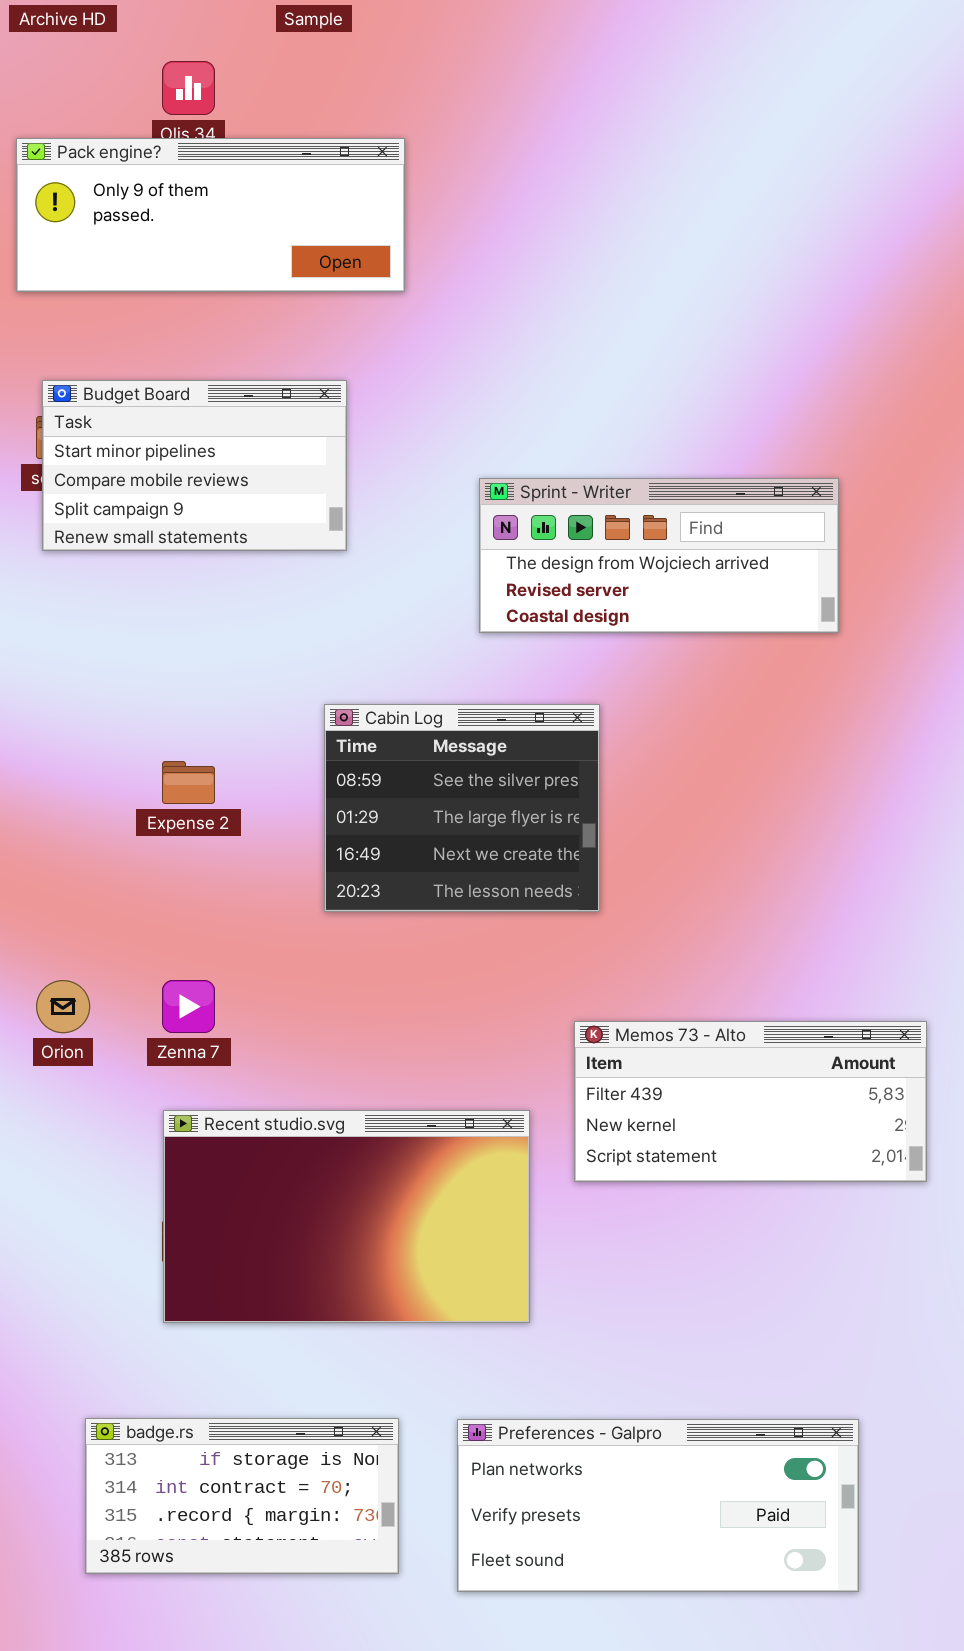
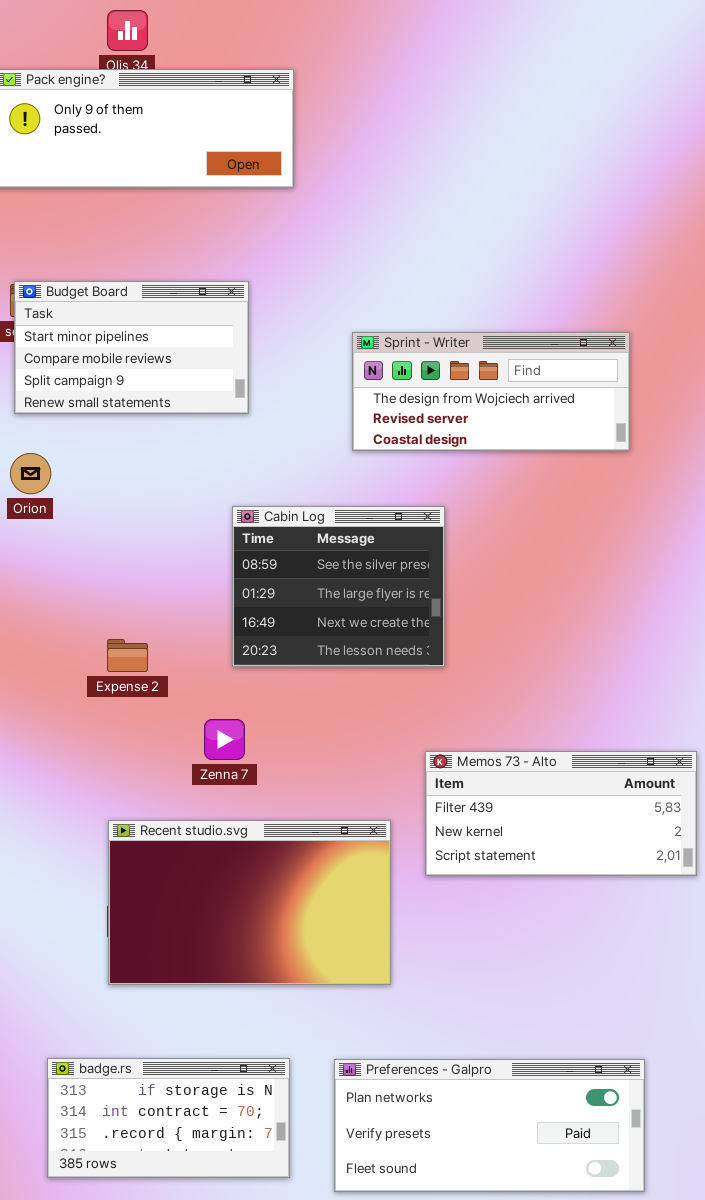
Budget Board: [42,380,347,551] -> [14,281,249,414], moved
Expense 2: [162,761,215,804] -> [107,639,148,672], moved
Orion: [36,980,90,1033] -> [10,453,51,494], moved
Zenna 7: [162,980,215,1033] -> [204,719,245,760], moved

